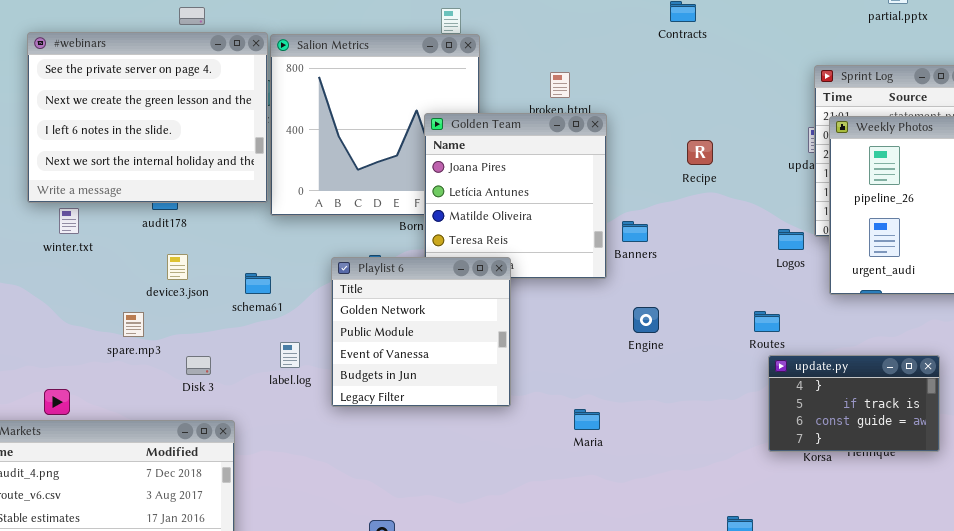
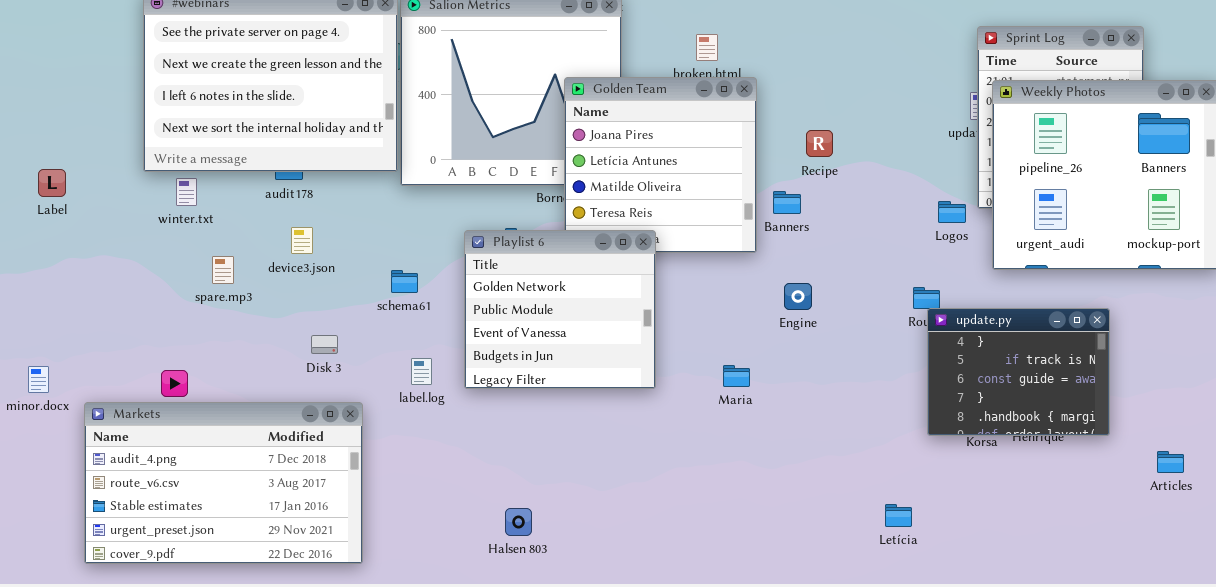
Recipe: [687,140,713,165] -> [806,130,833,157], moved
schema61: [245,273,271,294] -> [391,270,418,293], moved
spare.mp3: [123,312,144,337] -> [212,256,234,284], moved
label.log: [280,342,300,368] -> [411,358,432,385], moved
update.py: [768,355,940,452] -> [927,308,1110,436], resized
Maria: [574,409,600,430] -> [723,365,750,387], moved

